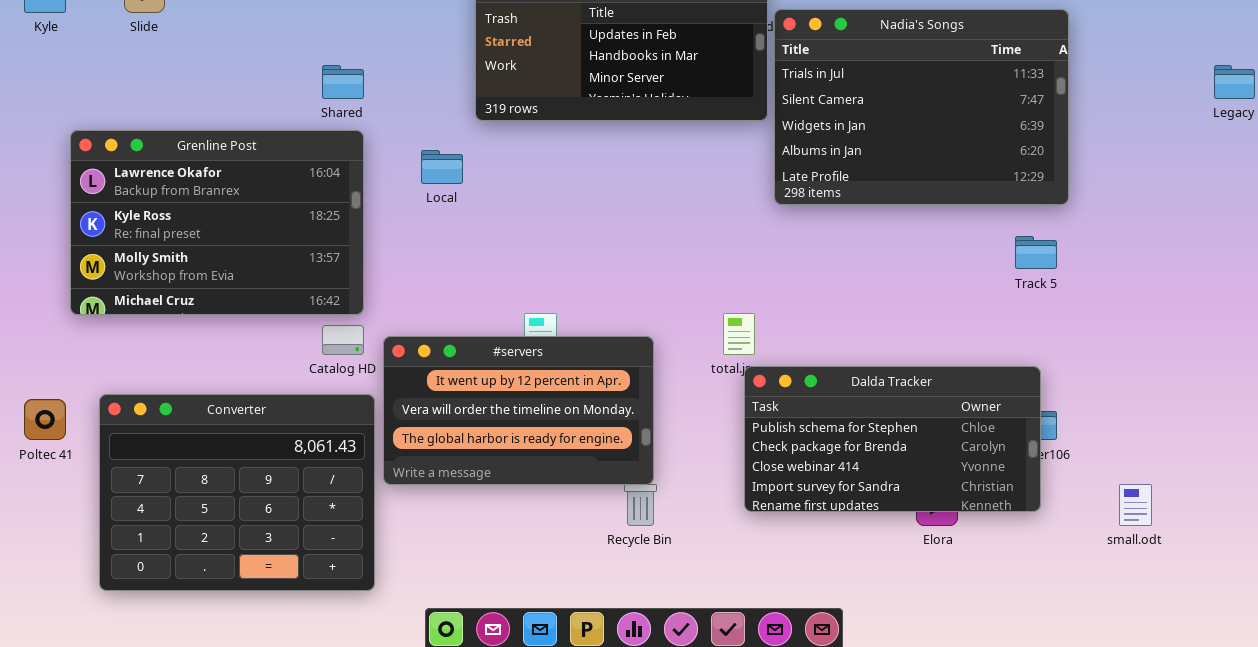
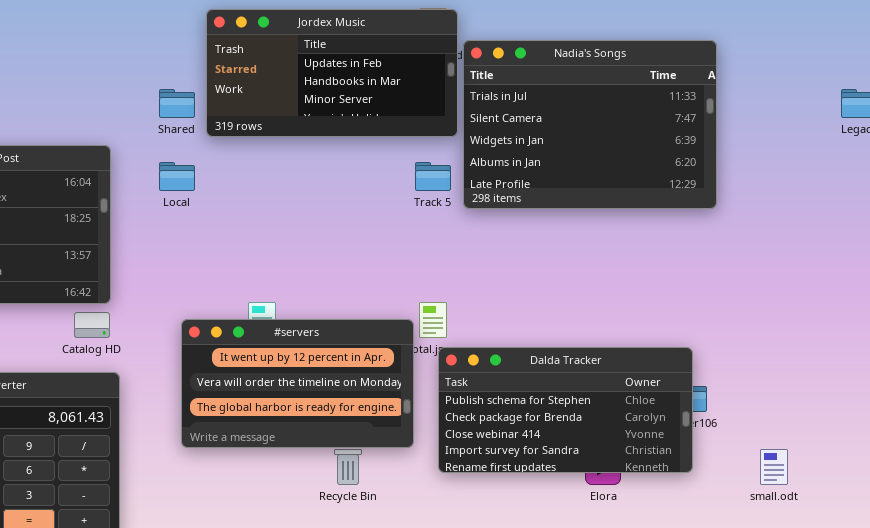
Shared: [322,65,364,99] -> [159,89,195,118], moved
Track 5: [1015,236,1057,269] -> [415,162,451,191], moved
#servers: [383,336,654,485] -> [181,319,414,448], moved

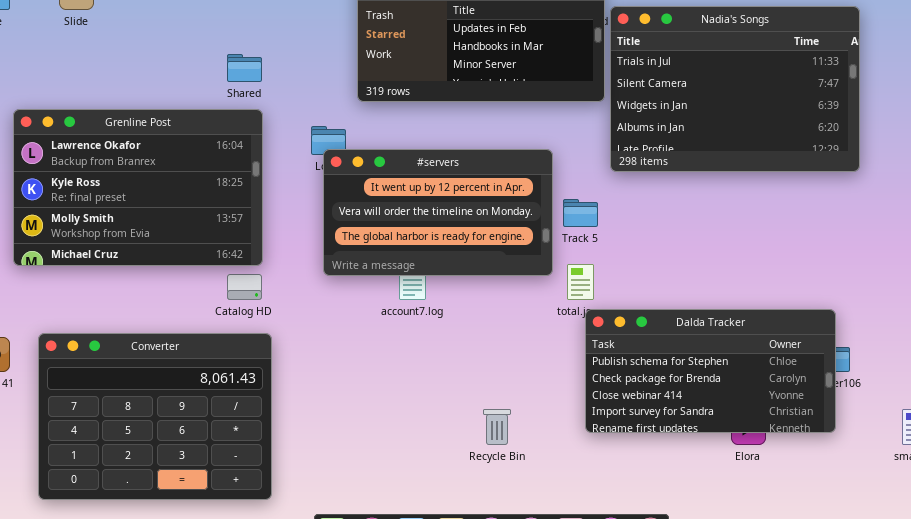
Shared: [159,89,195,118] -> [227,54,262,82], moved
Track 5: [415,162,451,191] -> [563,199,598,227], moved
#servers: [181,319,414,448] -> [323,149,553,276], moved

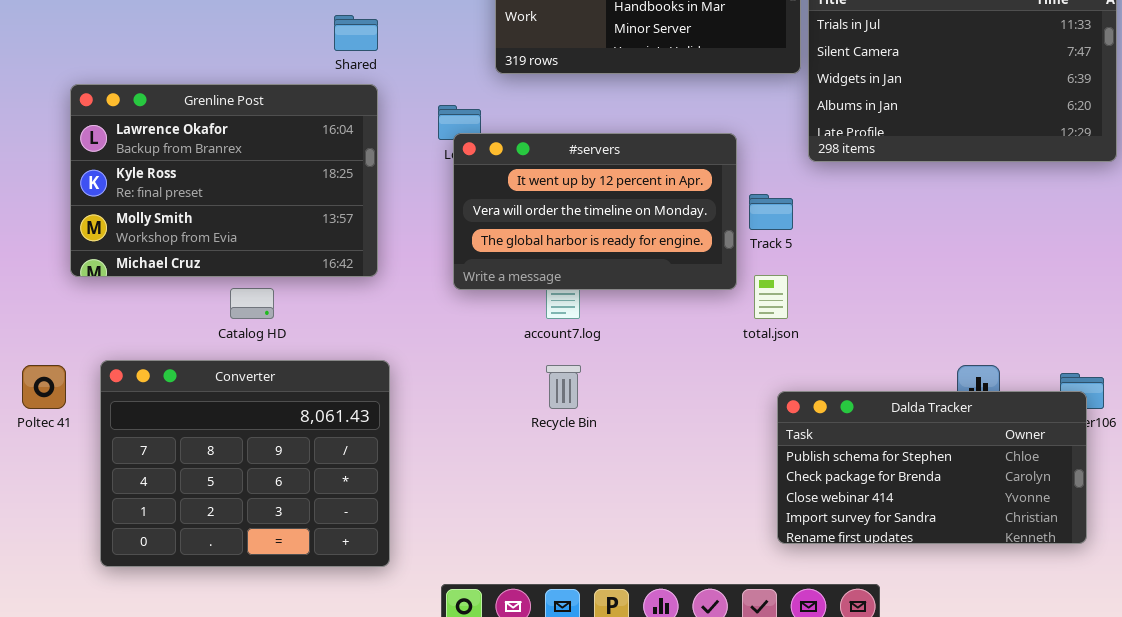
Catalog HD: [227,274,262,300] -> [230,288,274,319], moved
Dalda Tracker: [585,309,836,433] -> [777,391,1087,544], moved
Recycle Bin: [483,409,511,445] -> [546,365,581,409], moved

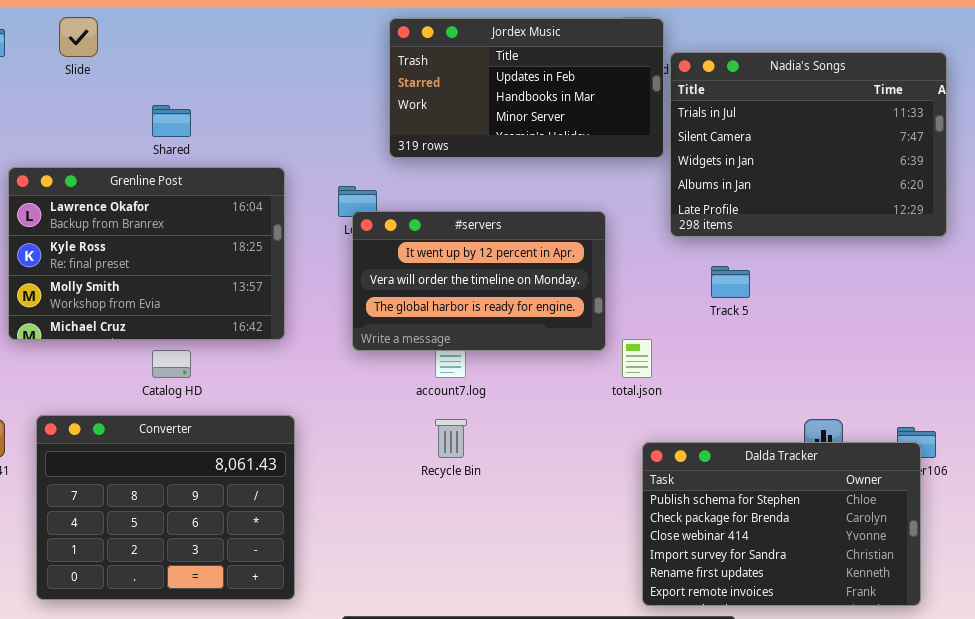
Shared: [334,15,378,51] -> [152,105,191,137], moved
Track 5: [749,194,793,230] -> [711,266,750,298], moved
Dalda Tracker: [777,391,1087,544] -> [642,442,921,606], resized

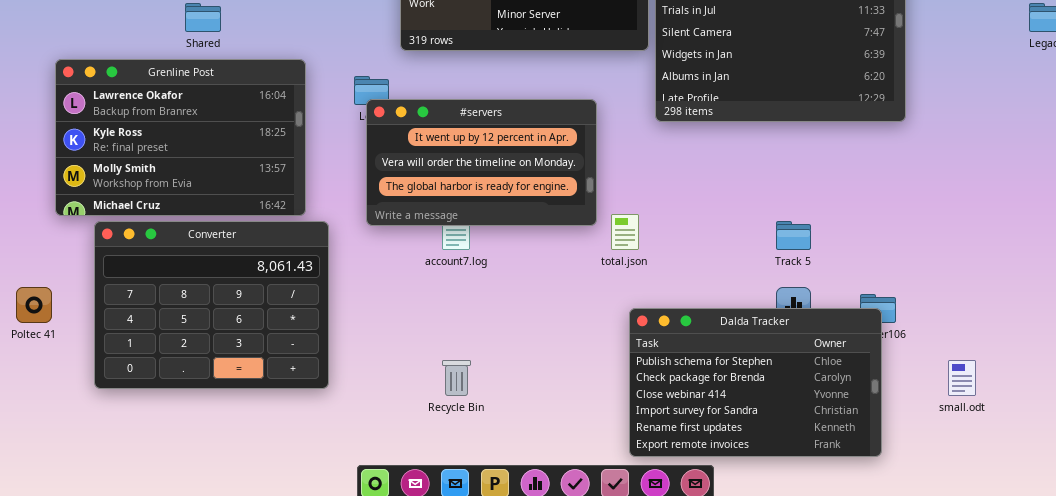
Track 5: [711,266,750,298] -> [776,221,811,250], moved
Converter: [36,415,295,600] -> [94,221,329,389], moved
Recycle Bin: [435,419,467,458] -> [442,360,471,396], moved

